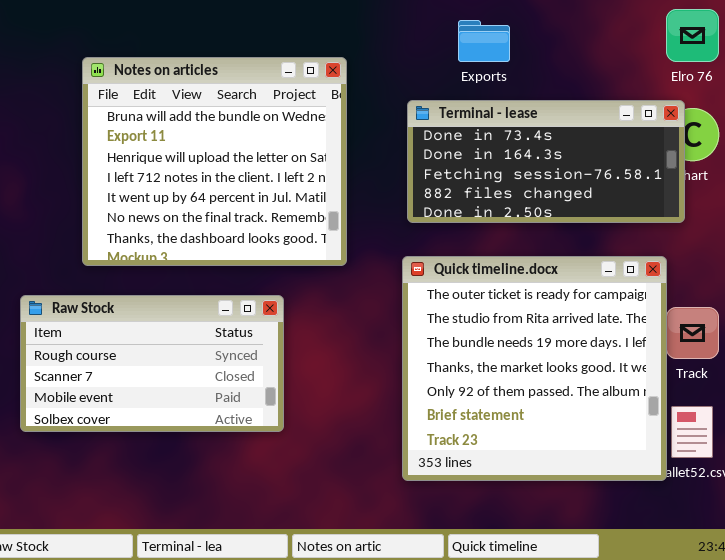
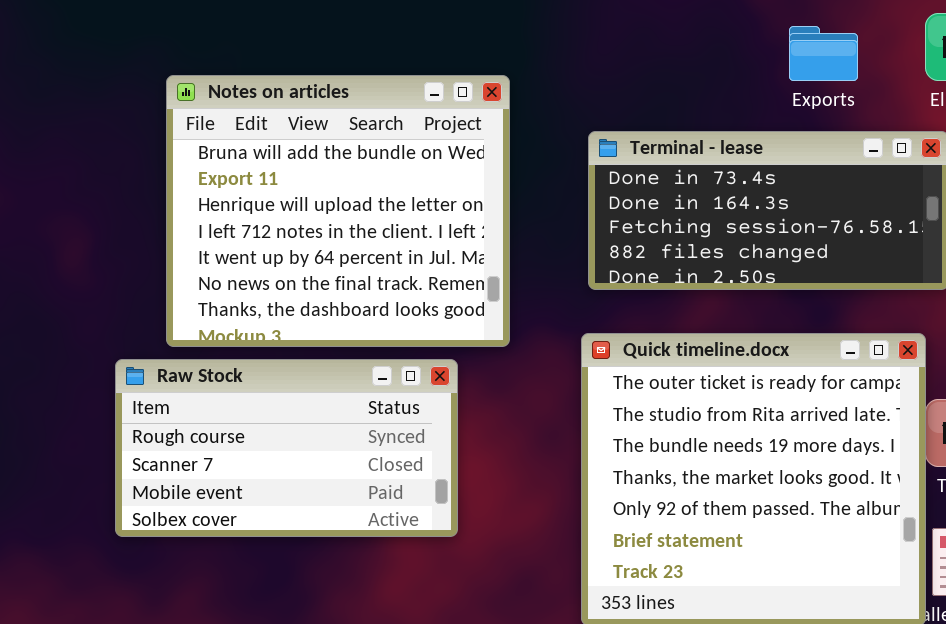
Exports: [458,20,510,62] -> [789,26,858,81], moved
Raw Stock: [20,295,284,432] -> [115,359,458,537], moved

